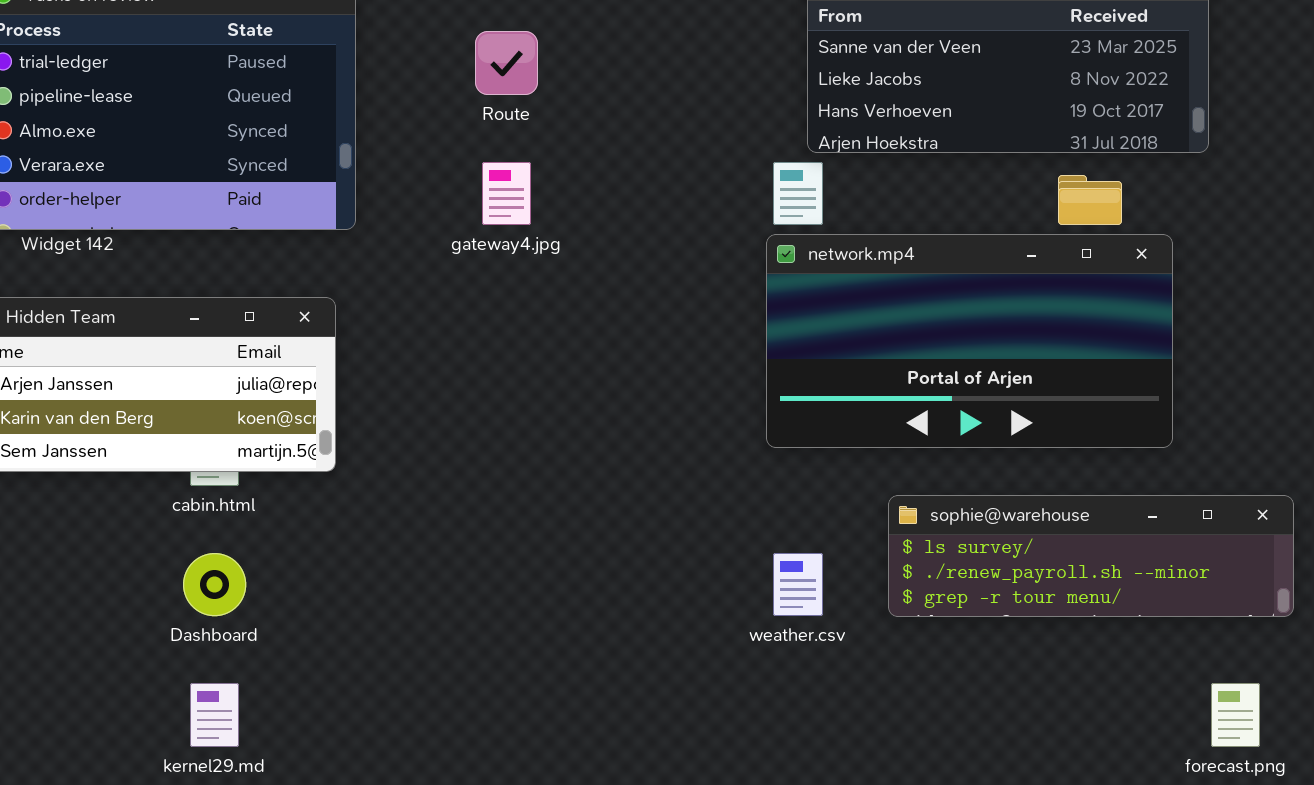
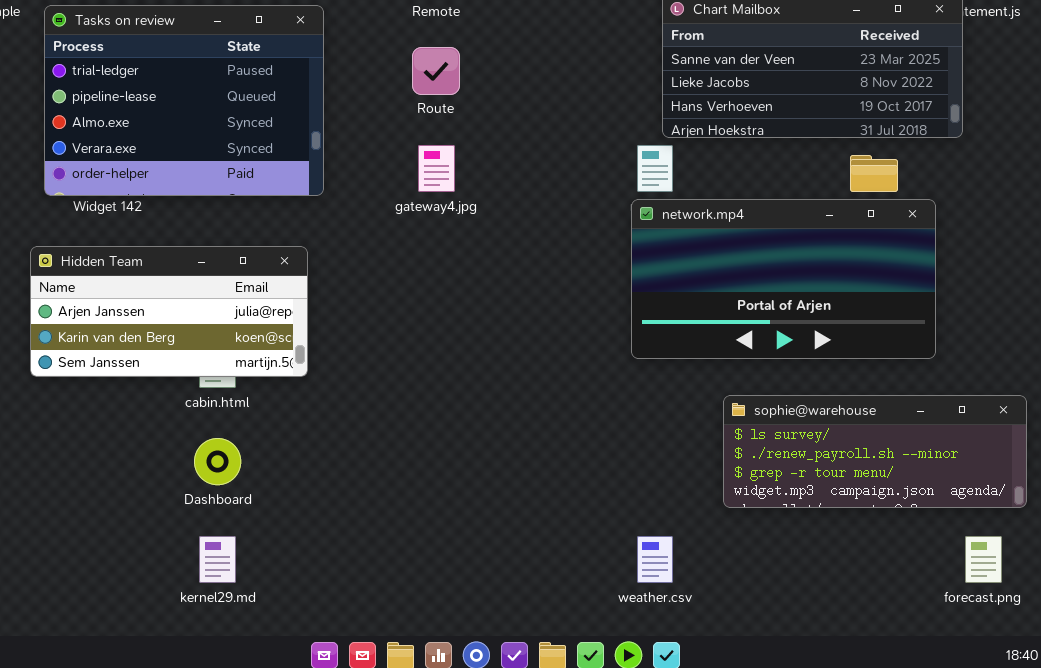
sophie@warehouse: [888,495,1294,617] -> [723,395,1027,508], resized
weather.csv: [773,553,823,616] -> [637,536,673,583], moved

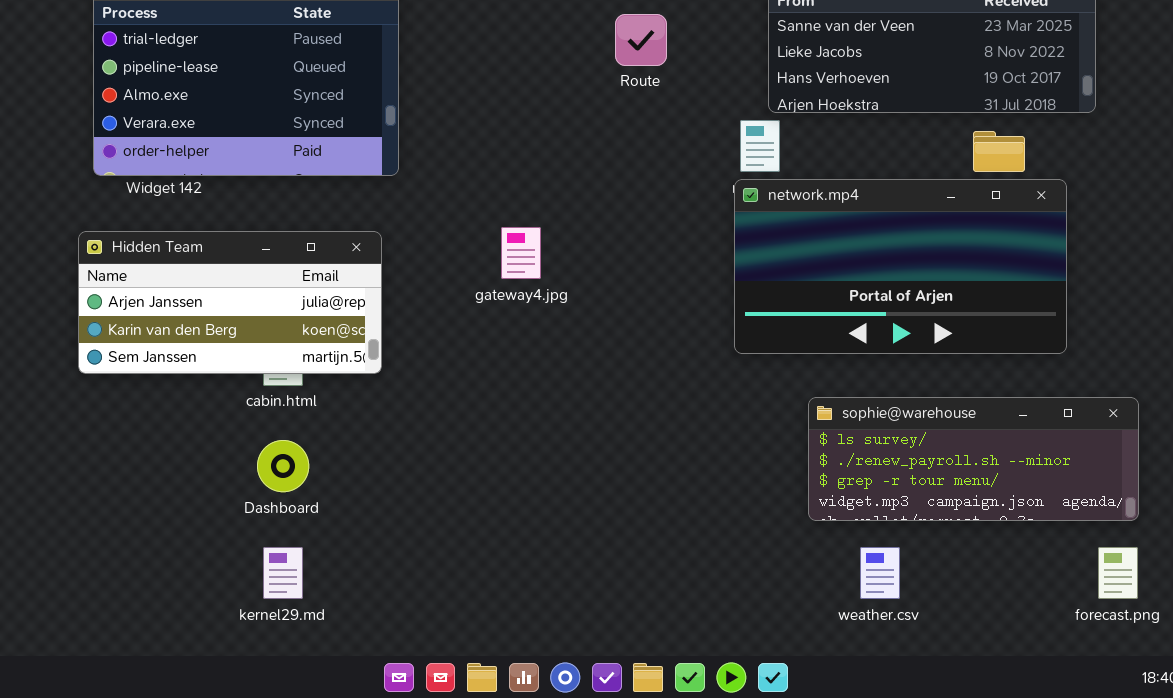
Route: [412,47,460,95] -> [615,14,667,66], moved
gateway4.jpg: [418,145,455,192] -> [501,227,541,279], moved
sophie@warehouse: [723,395,1027,508] -> [808,397,1139,521], moved
weather.csv: [637,536,673,583] -> [860,547,900,599], moved

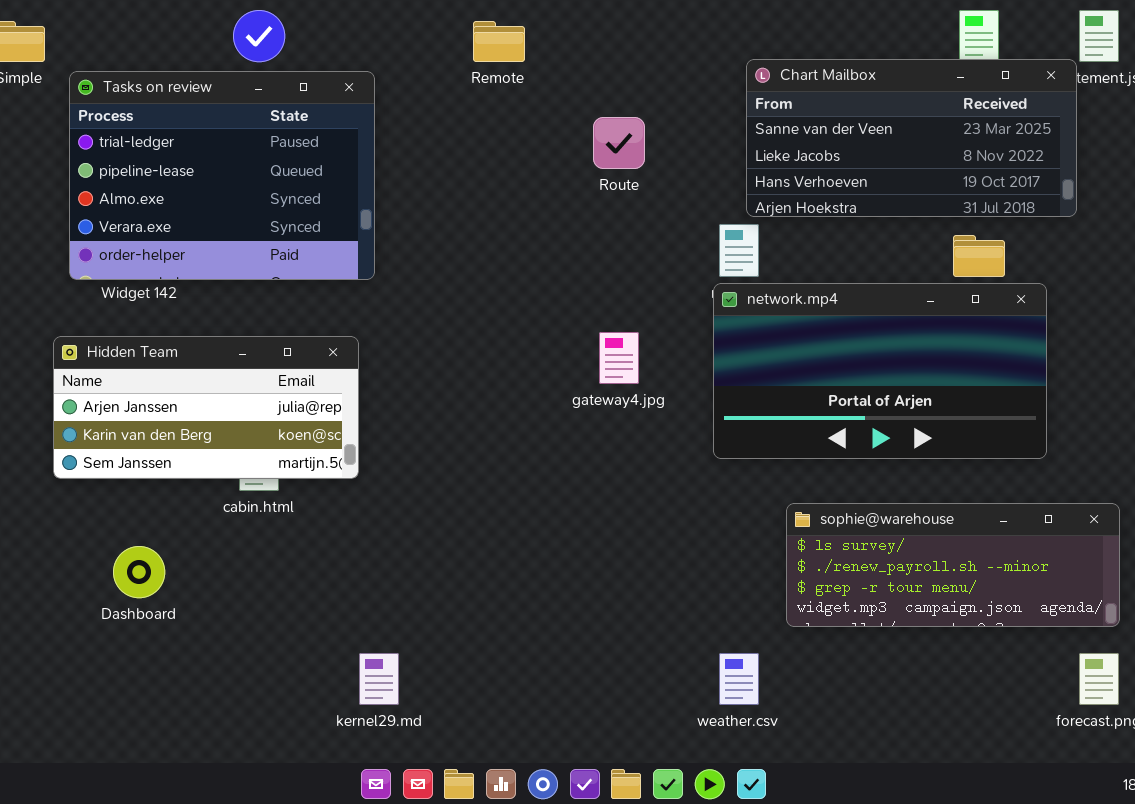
gateway4.jpg: [501,227,541,279] -> [599,332,639,384], moved
Dashboard: [257,440,309,492] -> [113,546,165,598], moved
kernel29.md: [263,547,303,599] -> [359,653,399,705], moved
weather.csv: [860,547,900,599] -> [719,653,759,705], moved

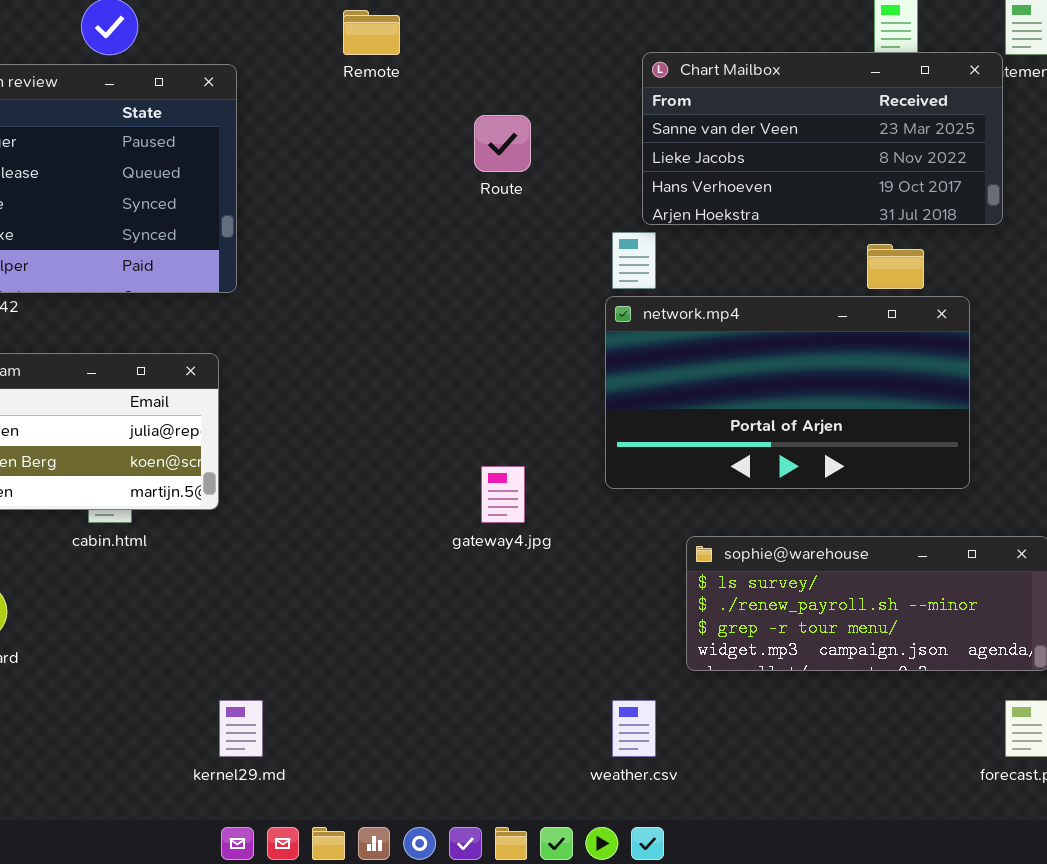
gateway4.jpg: [599,332,639,384] -> [481,466,525,523], moved

